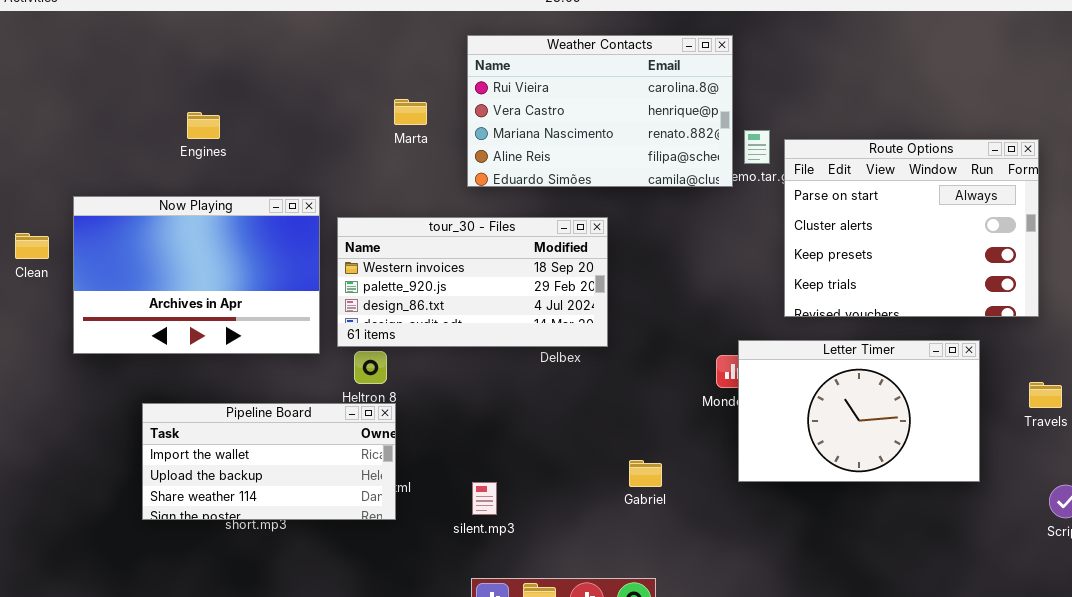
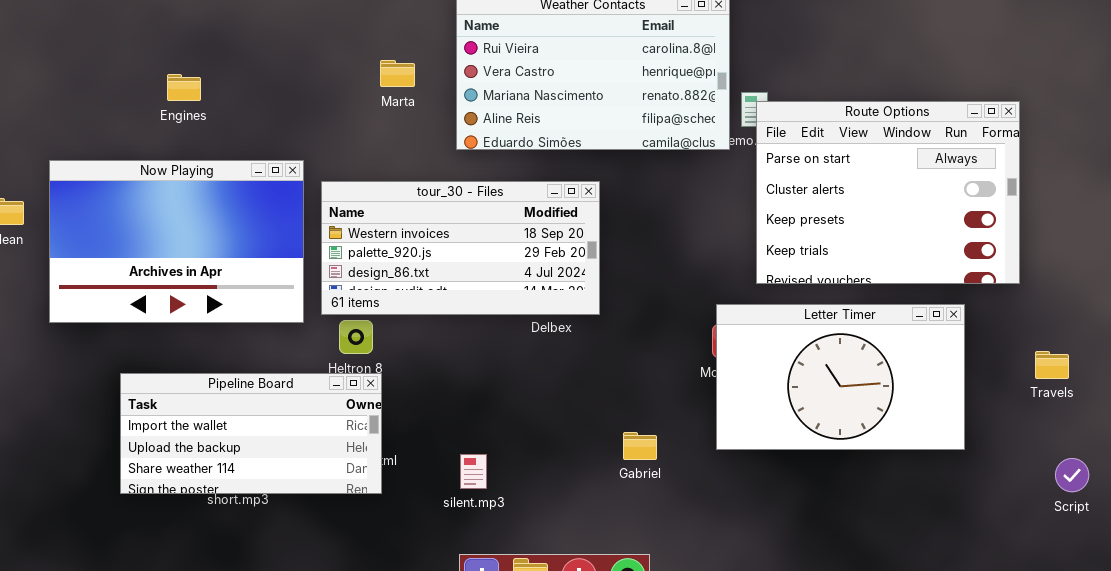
Route Options: [784,139,1039,317] -> [756,101,1020,284], moved
Letter Timer: [738,340,980,482] -> [716,304,965,450], moved

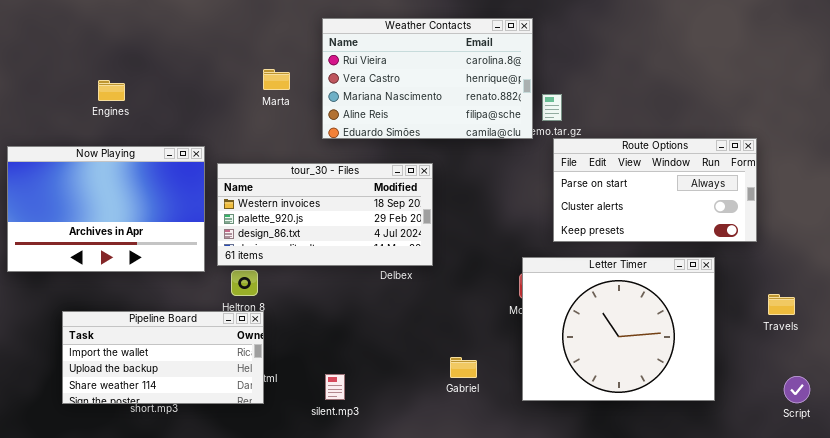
Route Options: [756,101,1020,284] -> [553,138,757,242], resized
Letter Timer: [716,304,965,450] -> [522,257,715,401], resized

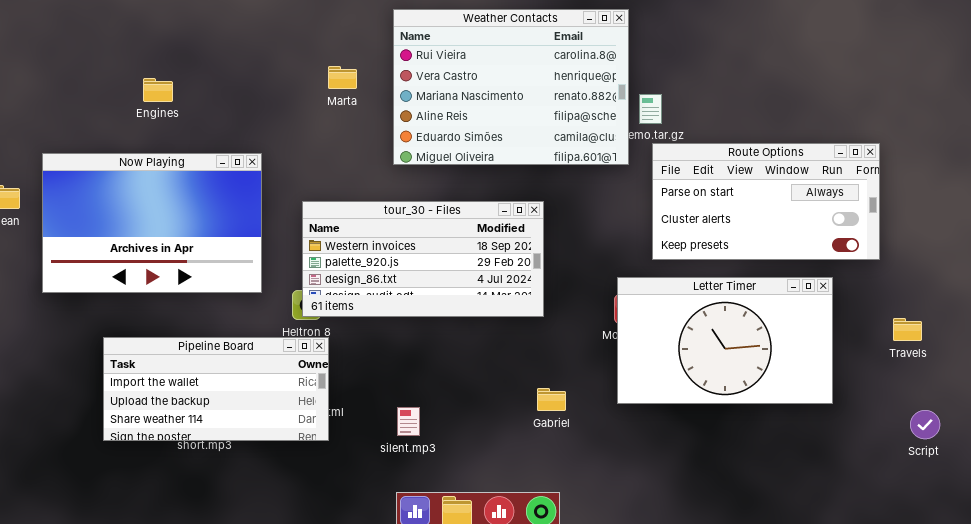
Weather Contacts: [322,18,533,139] -> [393,9,629,165], resized
tour_30 - Files: [217,163,433,266] -> [302,201,544,317], moved
Letter Timer: [522,257,715,401] -> [617,277,833,404], resized

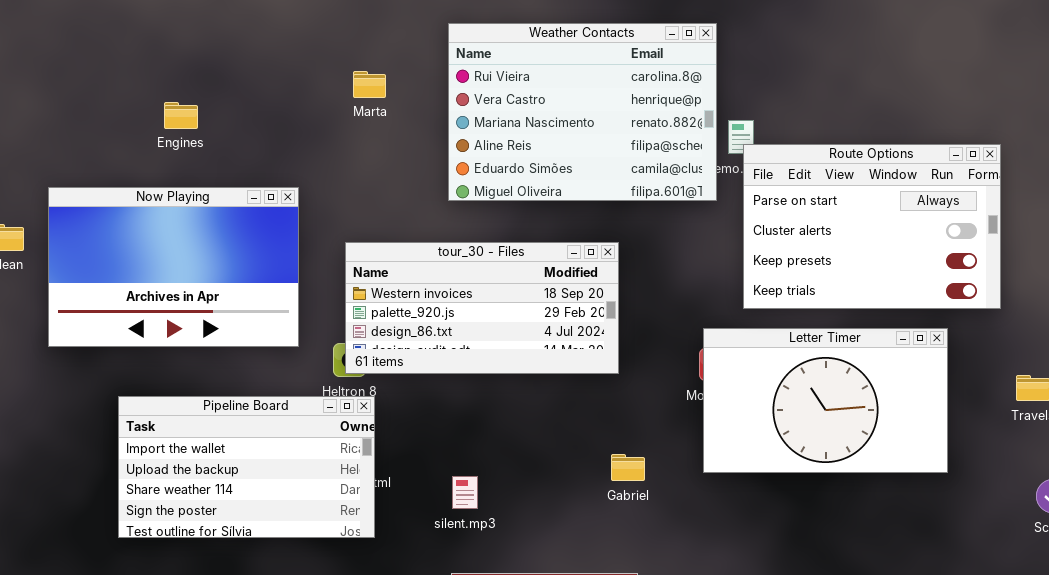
Marta: [328,66,357,89] -> [353,71,386,98], moved
Route Options: [652,143,880,260] -> [743,144,1001,309], resized
Pipeline Board: [103,337,329,441] -> [118,396,375,538], resized

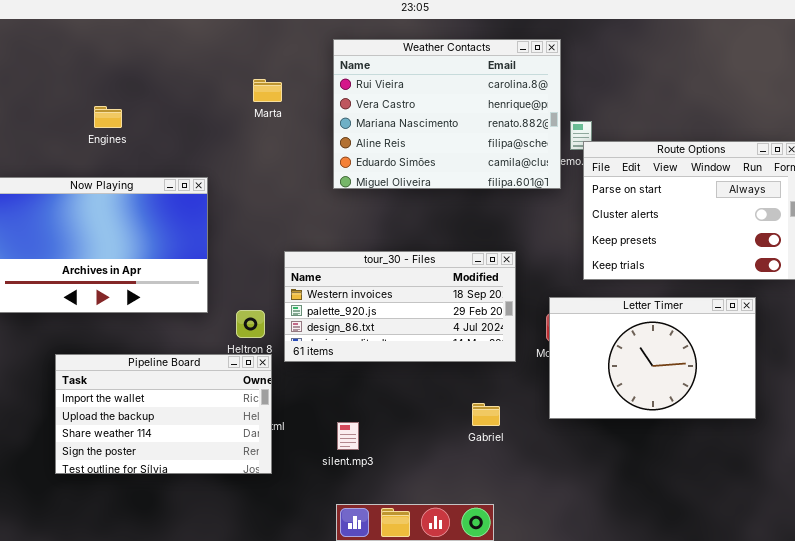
tour_30 - Files: [345,242,619,374] -> [284,251,516,362], moved

